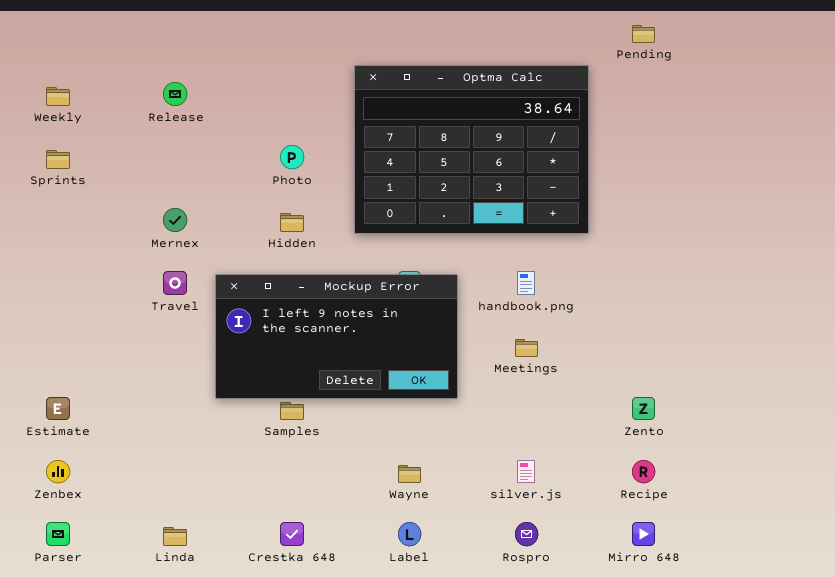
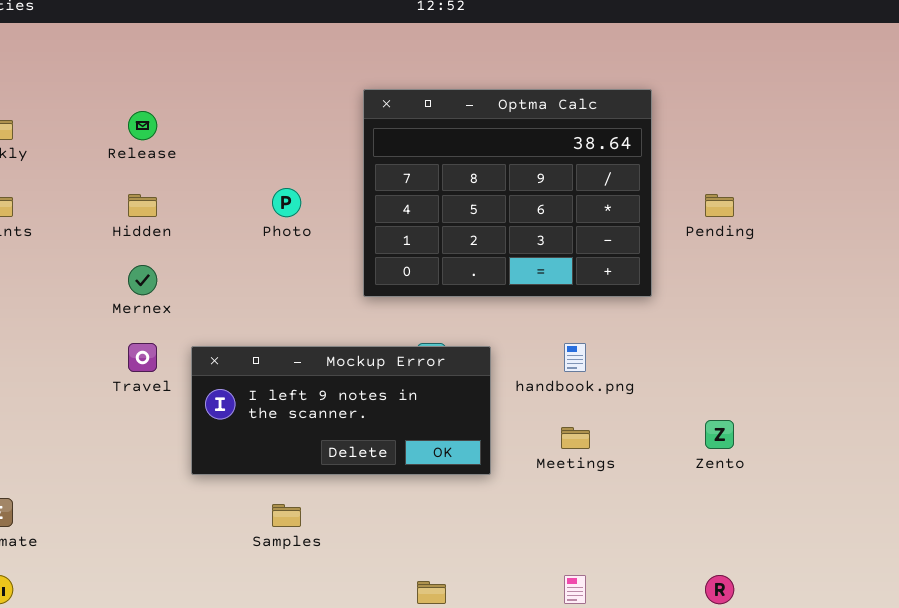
Pending: [632,25,655,43] -> [705,194,734,217], moved
Hidden: [280,213,304,232] -> [128,194,157,217], moved
Mockup Error: [215,274,458,399] -> [191,346,491,475], resized
Zento: [632,397,655,420] -> [705,420,734,449], moved

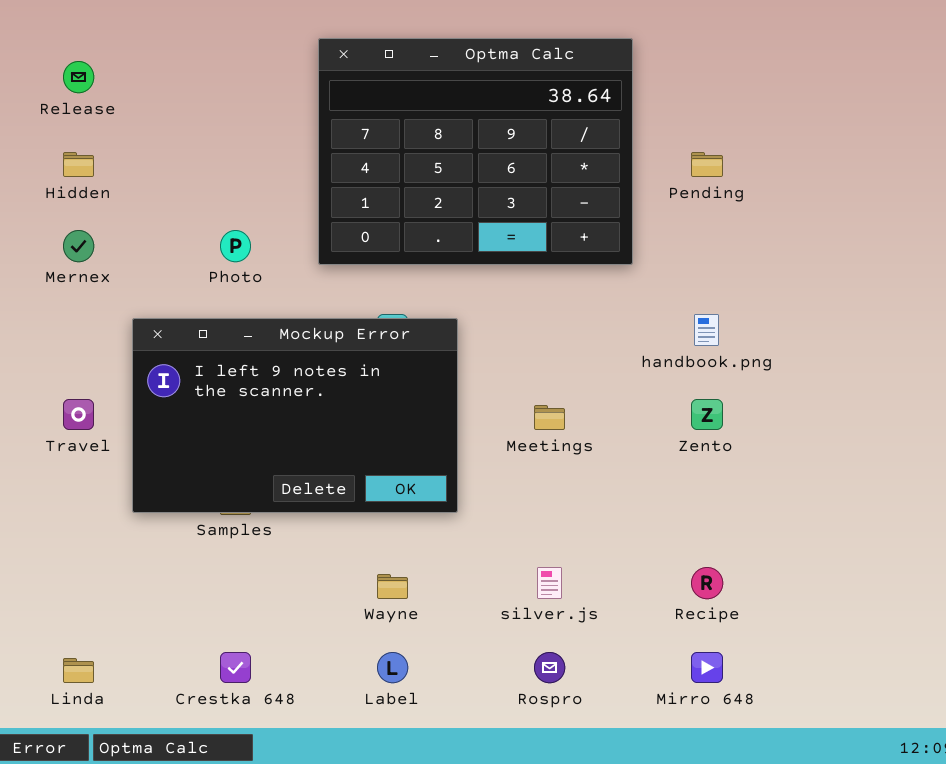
Photo: [272,188,301,217] -> [220,230,251,262], moved
Travel: [128,343,157,372] -> [63,399,94,430], moved
handbook.png: [564,343,586,372] -> [694,314,719,346], moved
Mockup Error: [191,346,491,475] -> [132,318,458,513], resized

